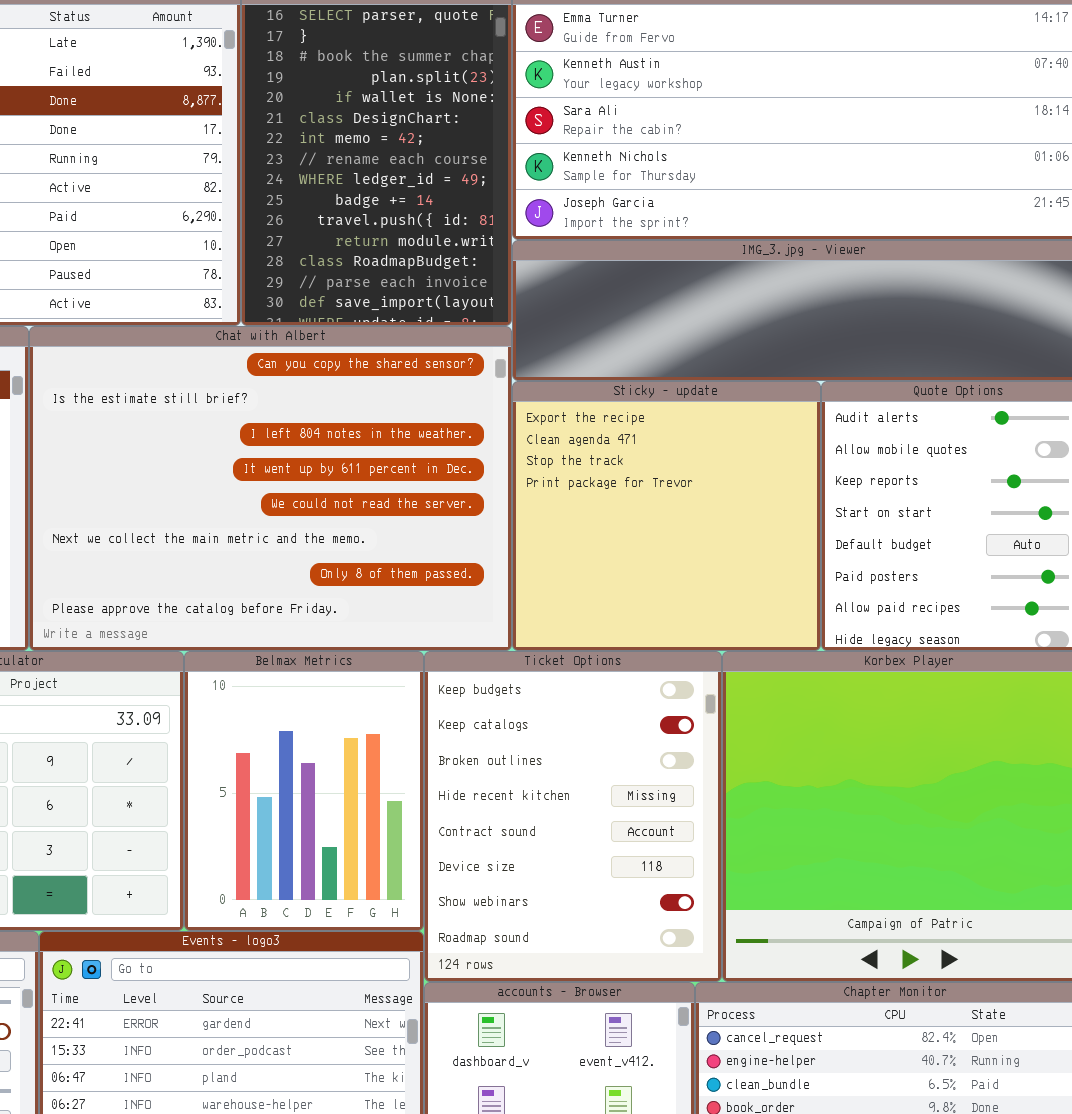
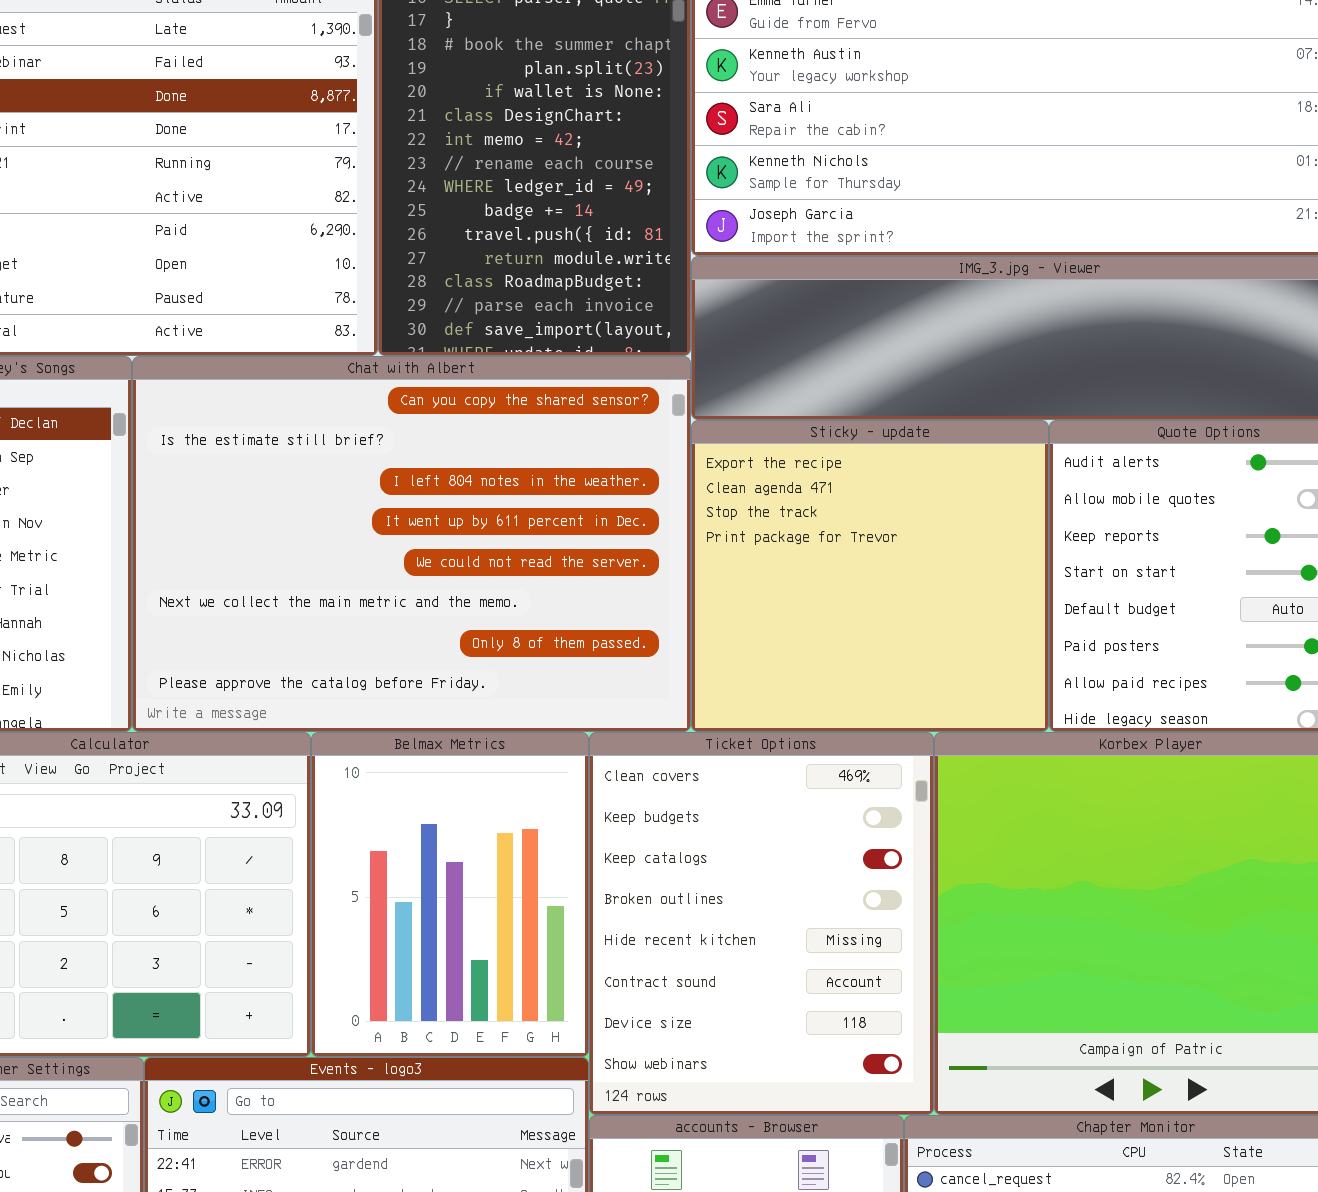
Ticket Options: [424,651,722,982] -> [589,732,934,1115], scrolled up 1 row

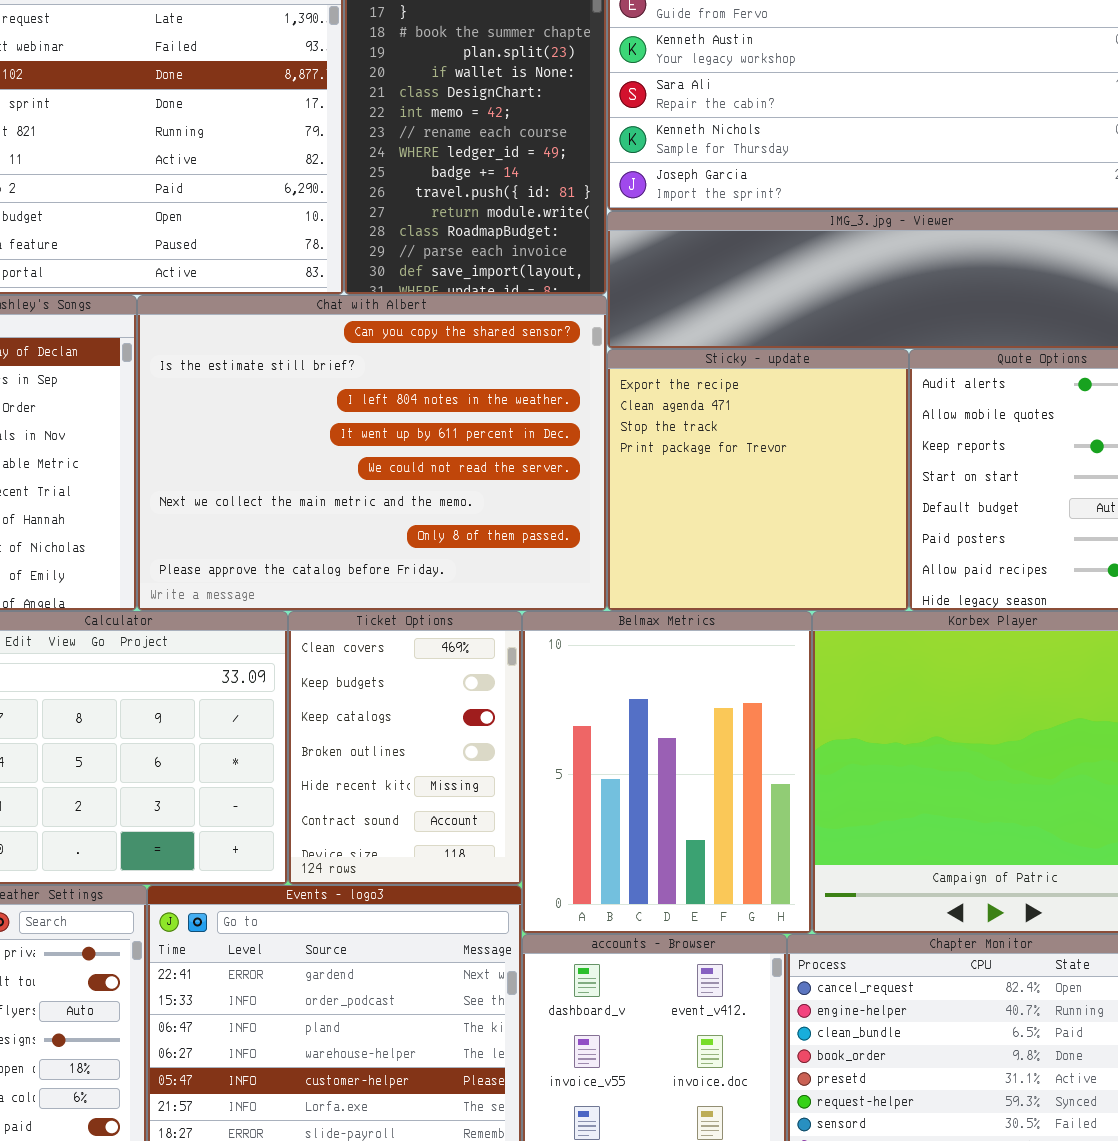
Belmax Metrics: [311,732,589,1057] -> [522,611,812,934], moved, resized
Ticket Options: [589,732,934,1115] -> [288,611,522,885], moved, resized

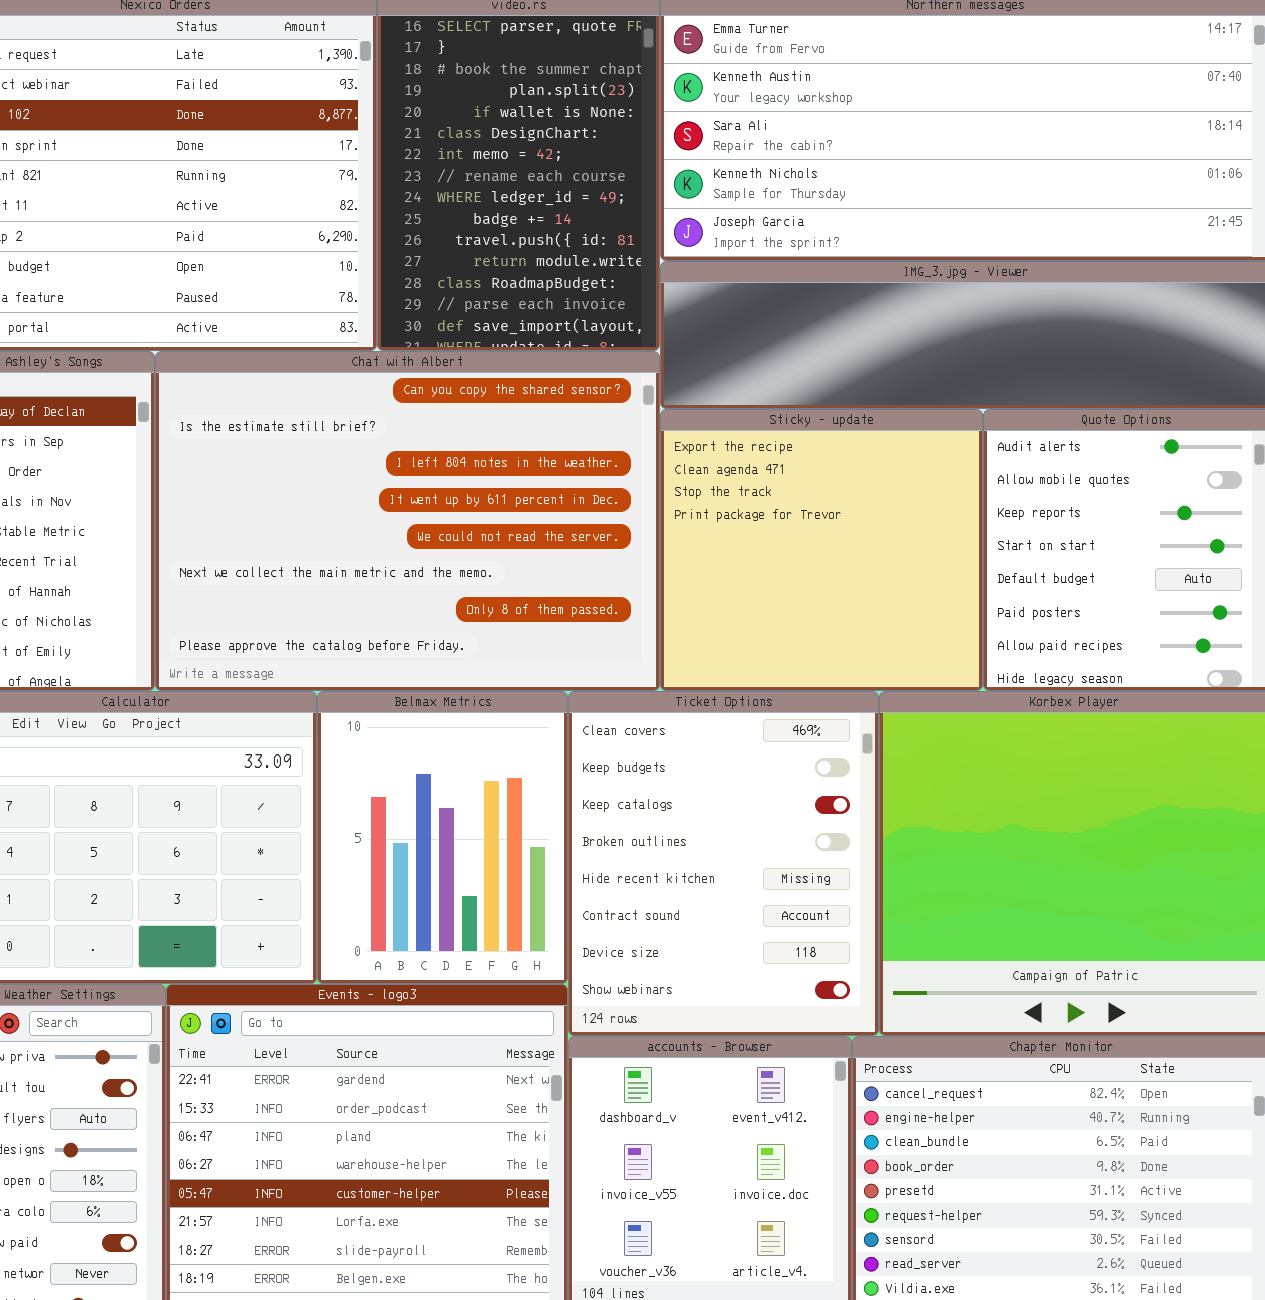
Ticket Options: [288,611,522,885] -> [568,691,879,1036], moved, resized
Belmax Metrics: [522,611,812,934] -> [317,691,568,984], moved, resized

